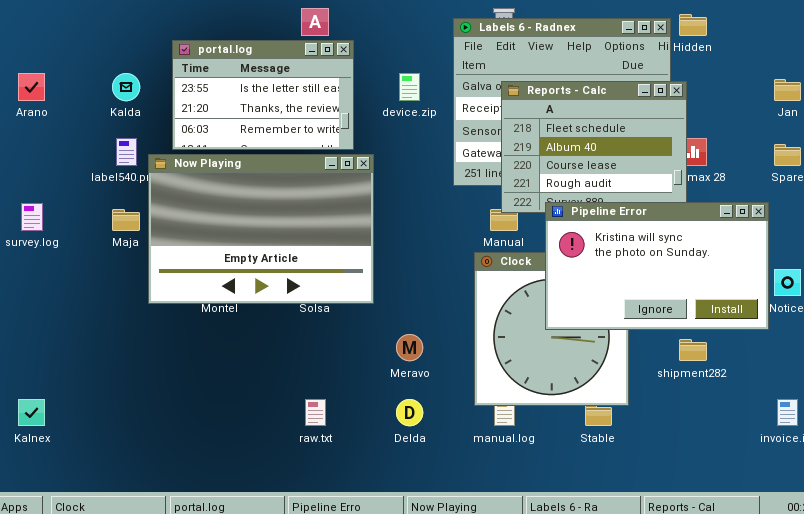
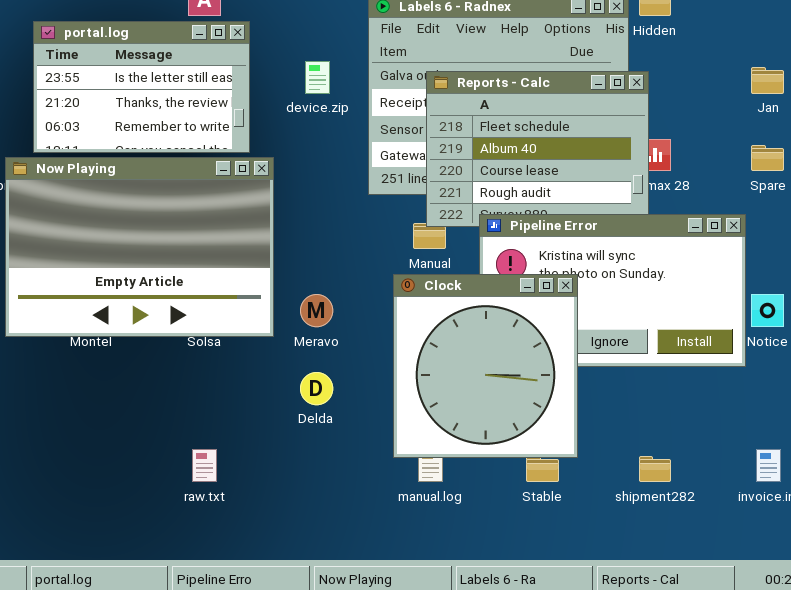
Clock: [474,252,629,406] -> [393,274,578,458], raised
Meravo: [396,334,423,361] -> [300,294,333,327], moved
shipment282: [679,339,707,361] -> [639,456,671,482], moved
Delda: [396,399,423,426] -> [300,372,333,405], moved

